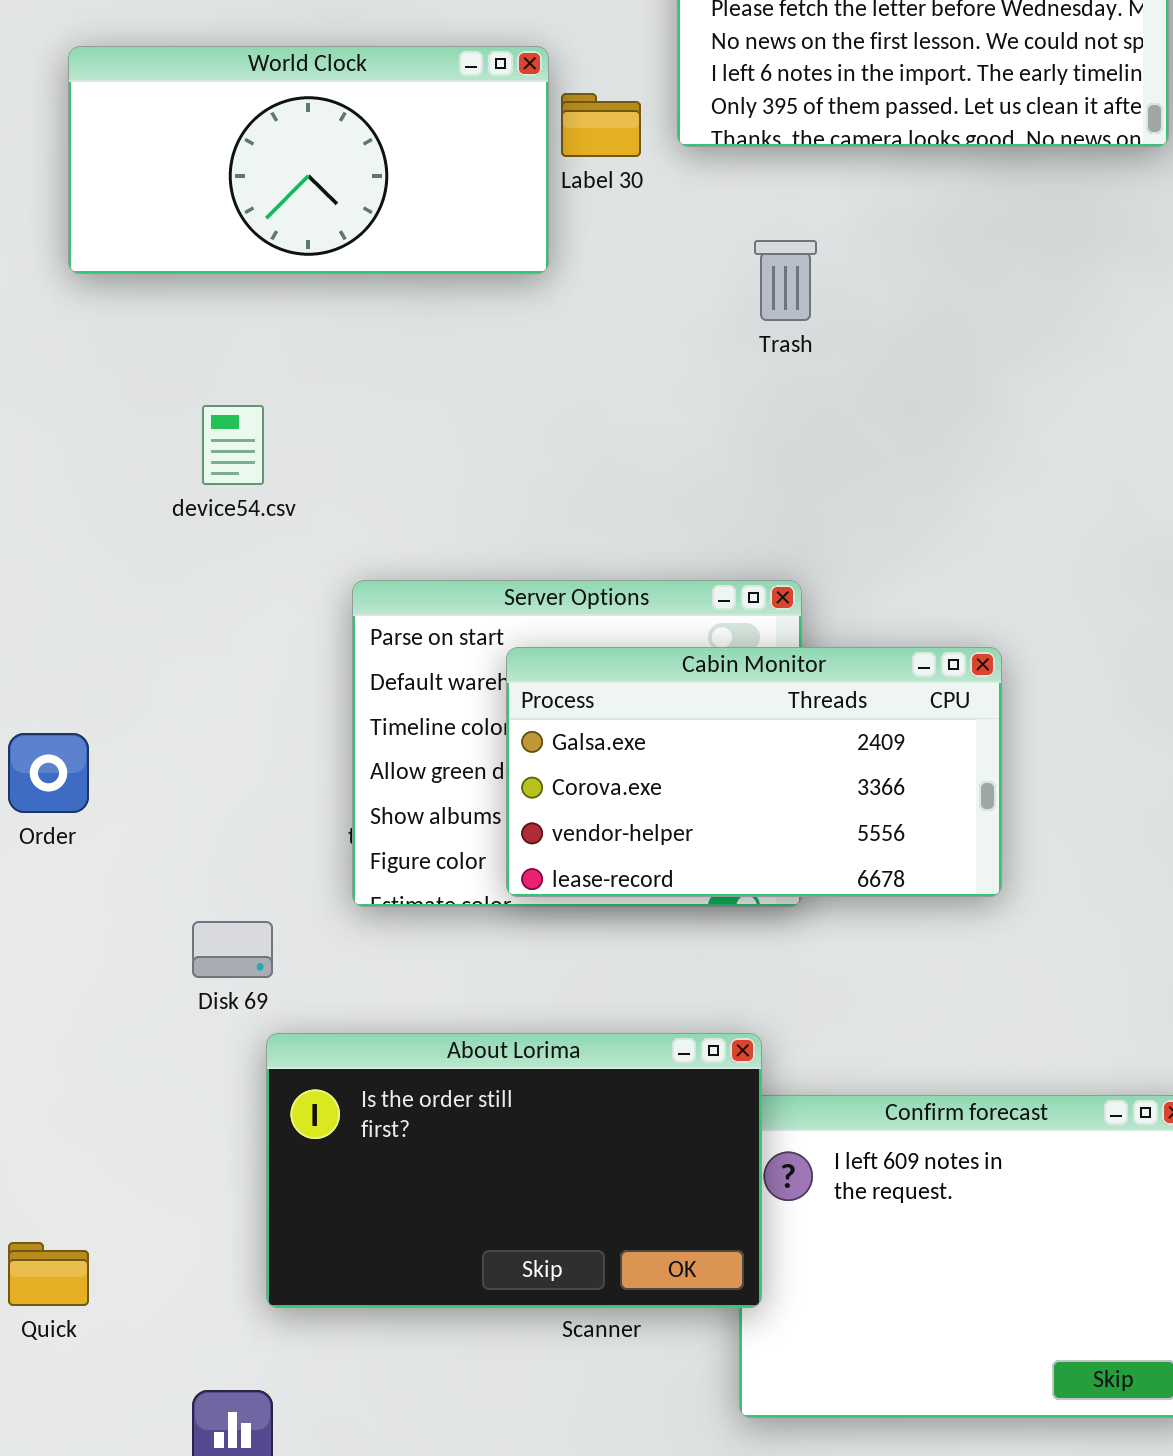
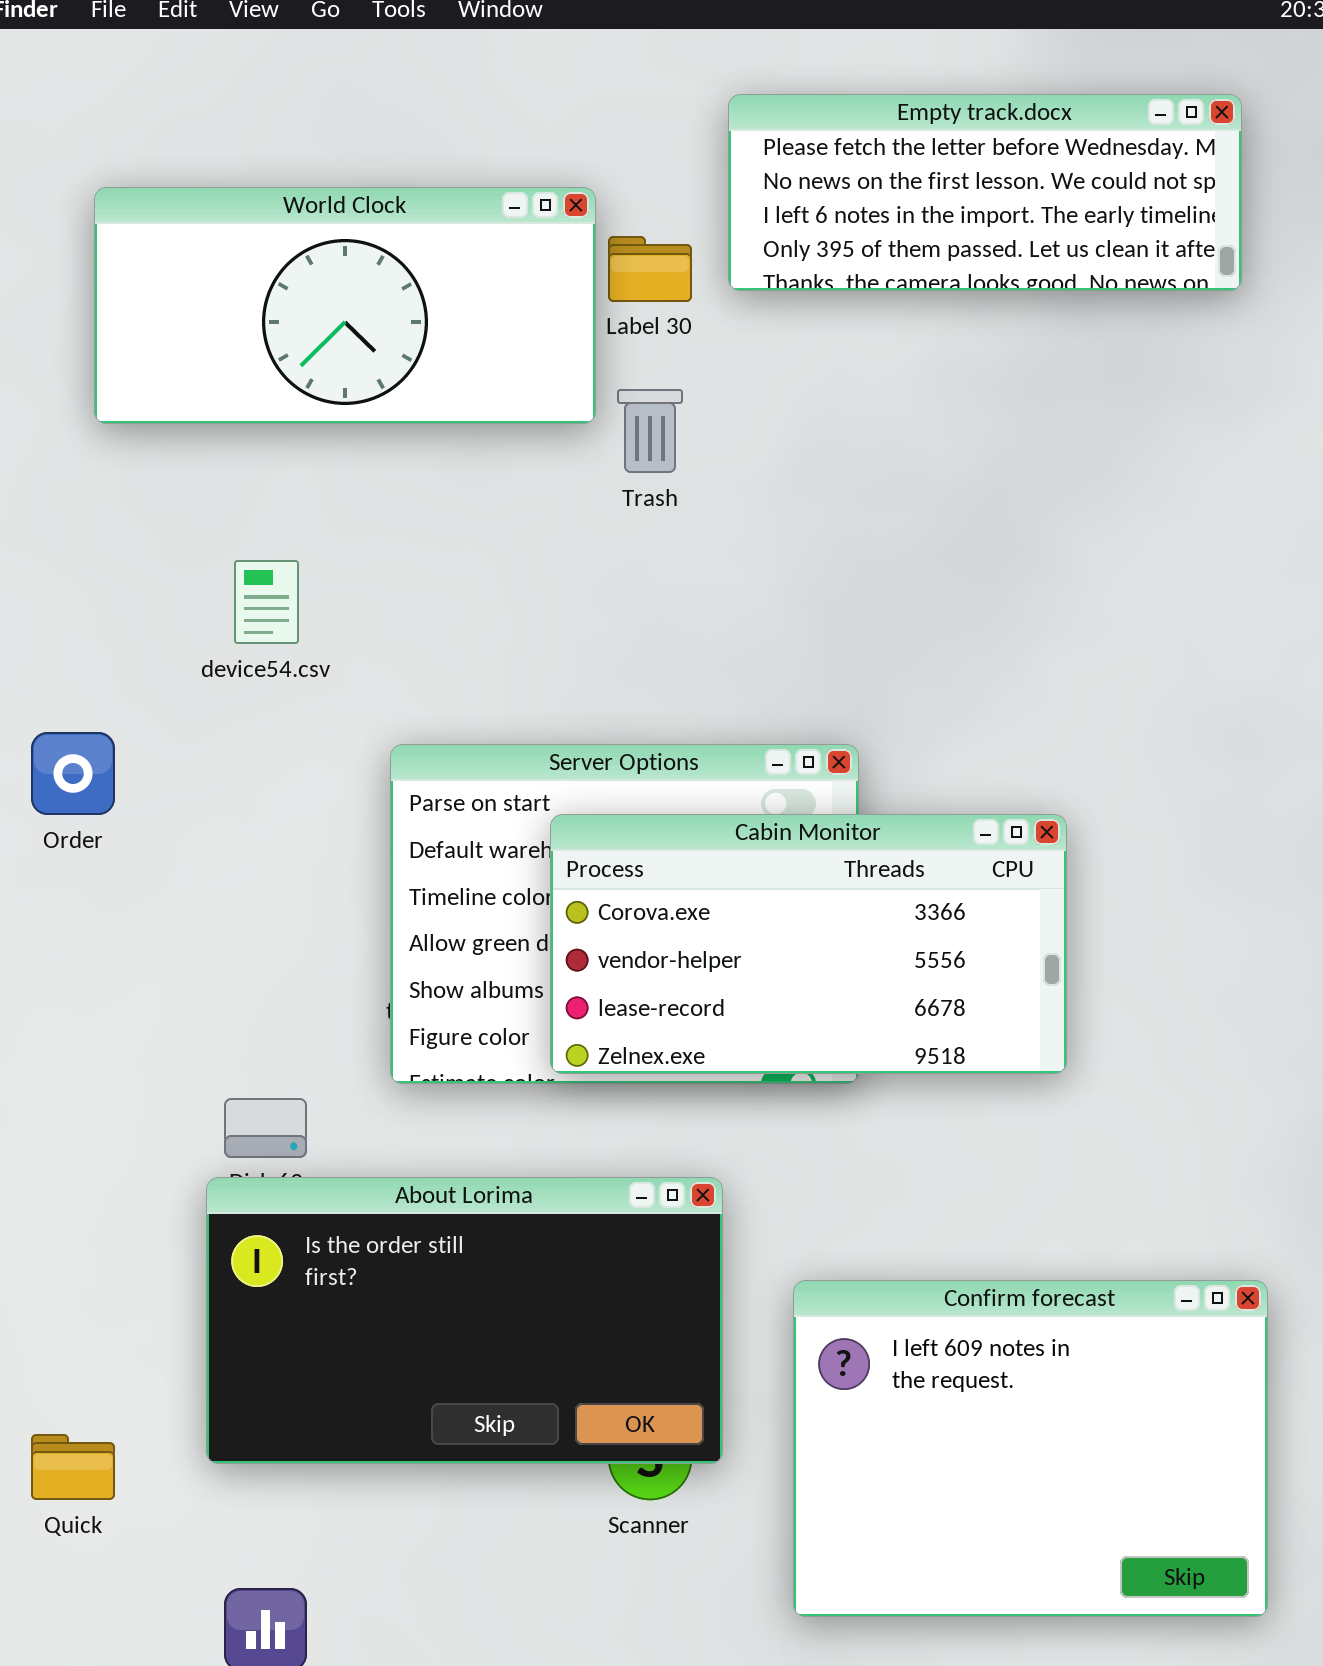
Trash: [754,240,817,321] -> [617,389,683,473], moved
Cabin Monitor: [506,647,1002,897] -> [550,814,1067,1074], scrolled down 1 row
Order: [8,733,89,813] -> [31,732,115,815], moved
About Lorima: [266,1033,762,1308] -> [206,1177,723,1464], moved

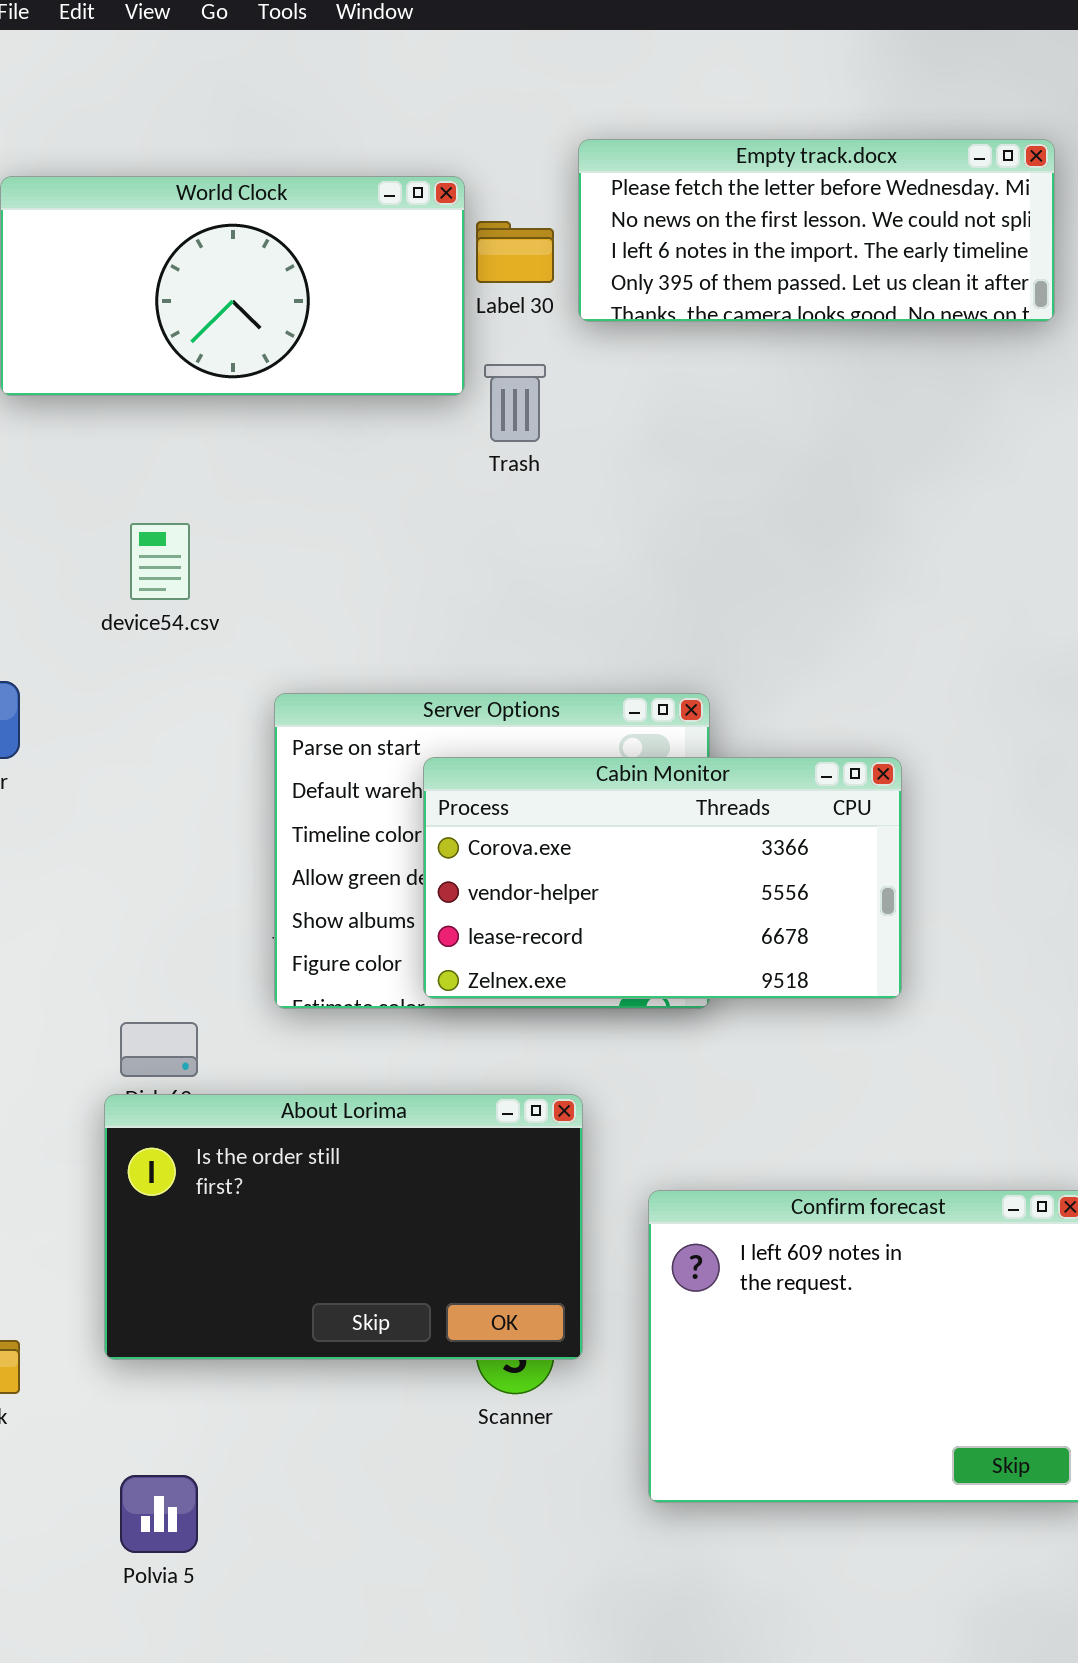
Empty track.docx: [728,94,1242,291] -> [578,139,1055,322], moved

